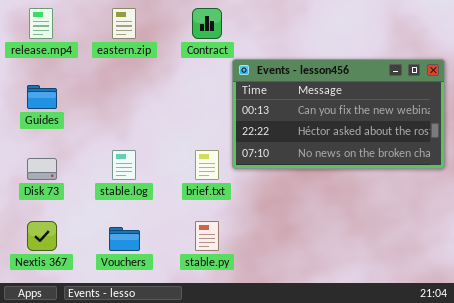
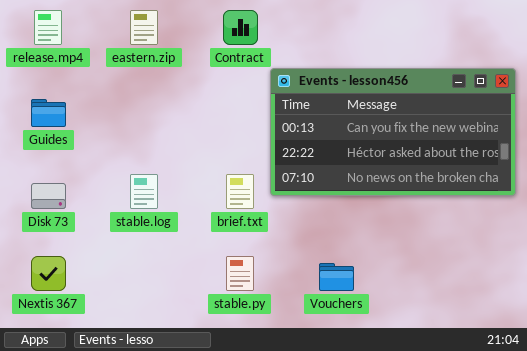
Vouchers: [109,227,140,251] -> [319,263,354,291], moved

